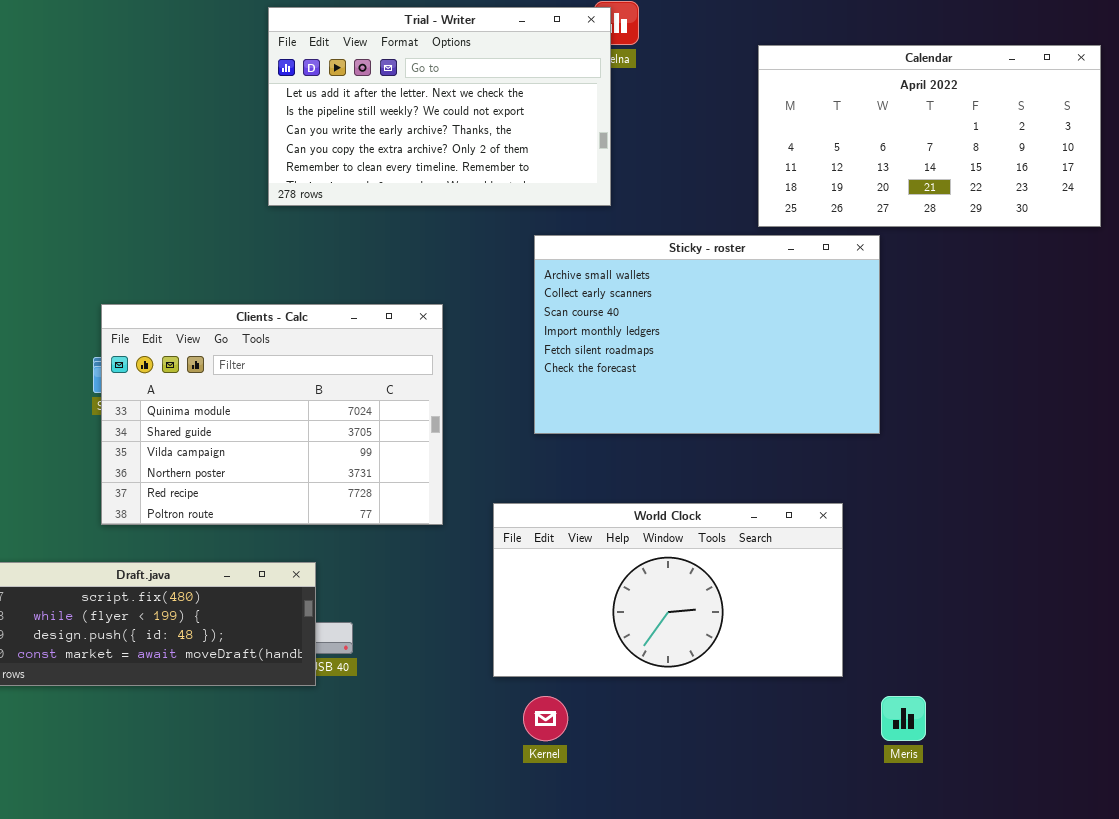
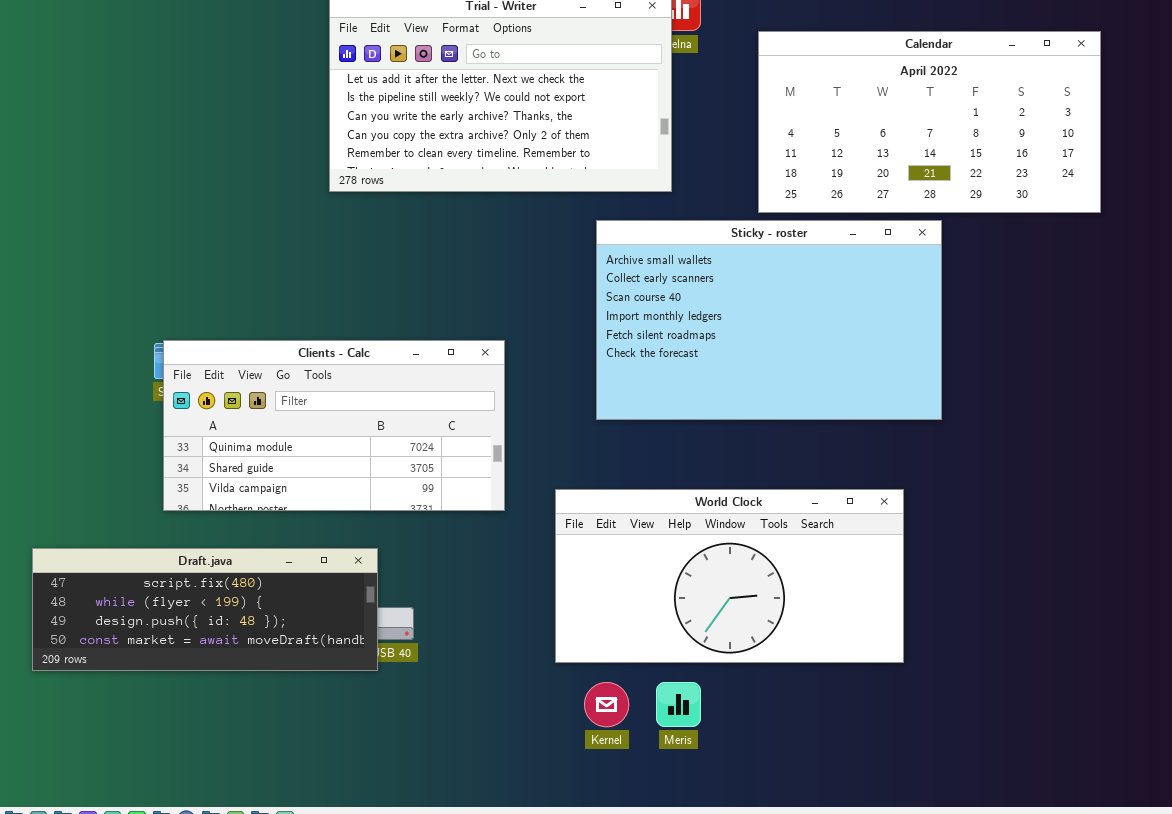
Calendar: [758,45,1101,227] -> [758,31,1101,213], moved
Clients - Calc: [101,304,443,525] -> [163,340,505,511], resized
Meris: [881,696,926,741] -> [656,682,701,727], moved

